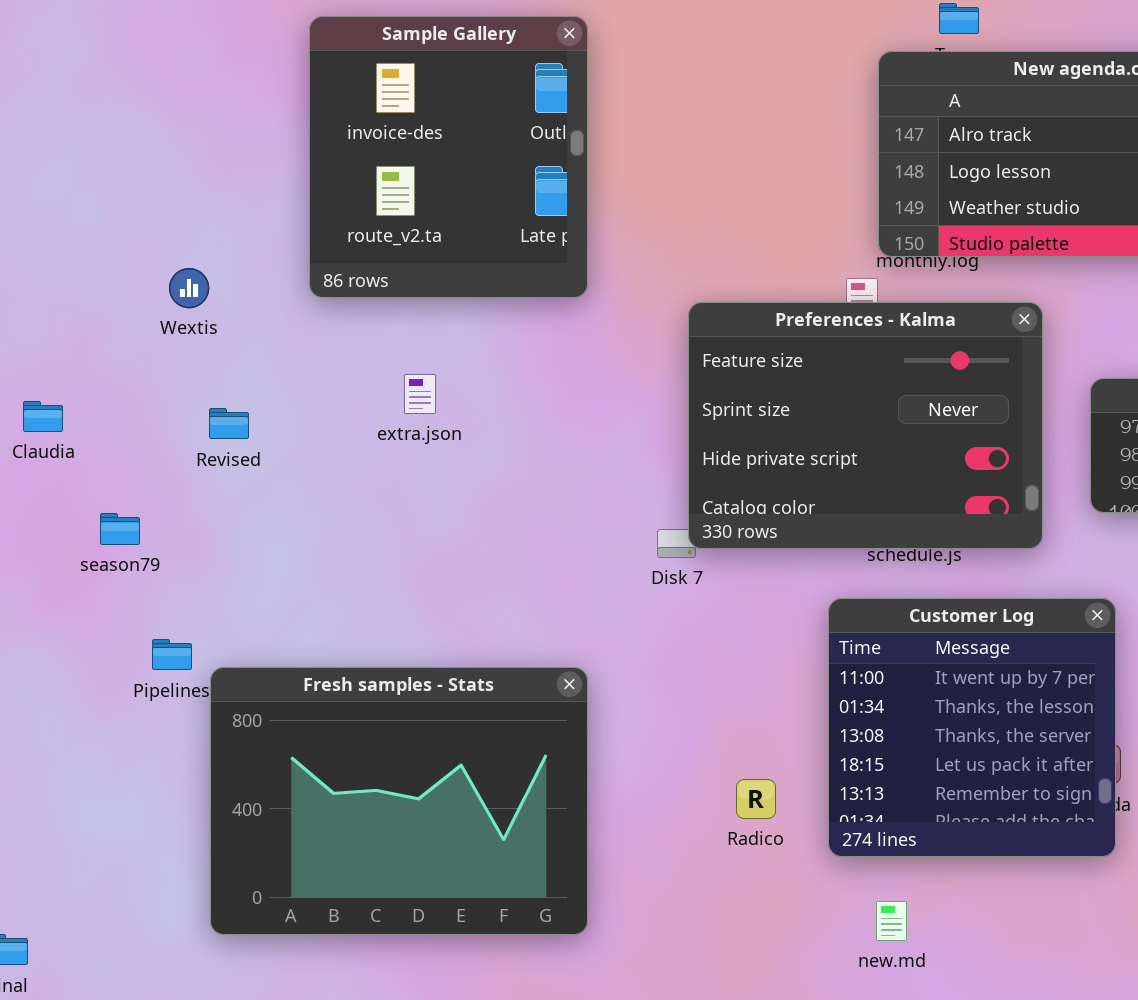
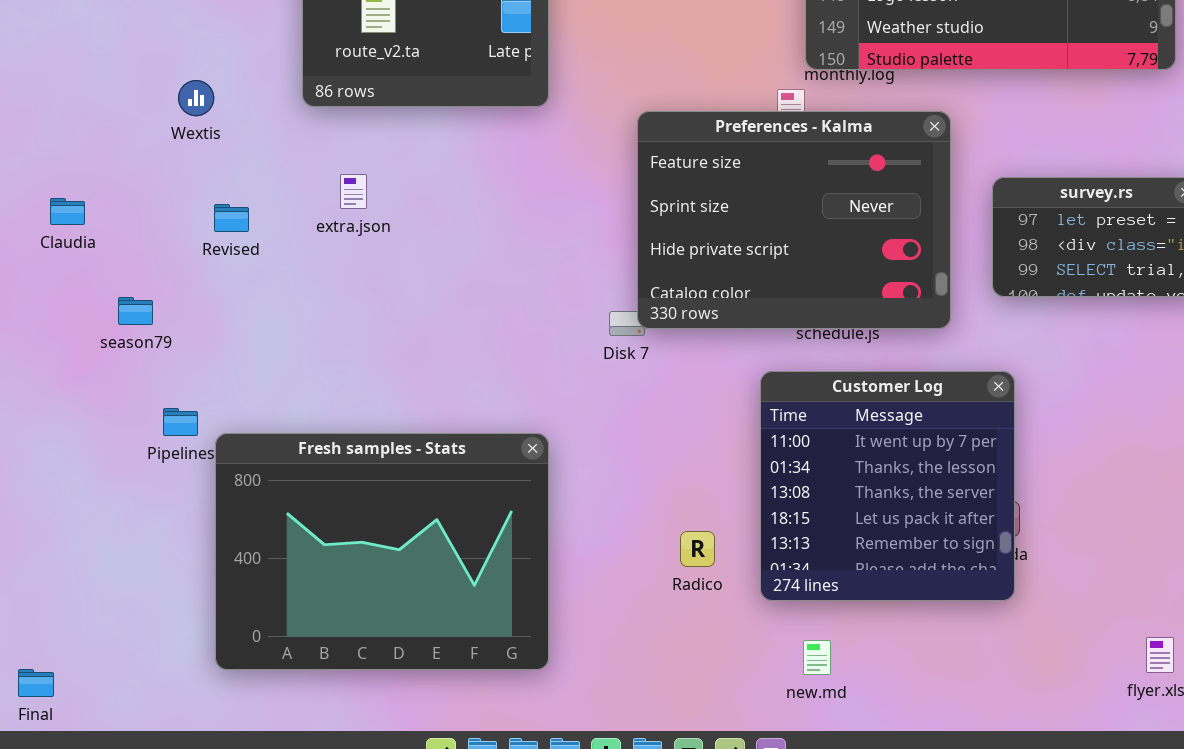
extra.json: [404,374,436,414] -> [340,174,367,209], moved

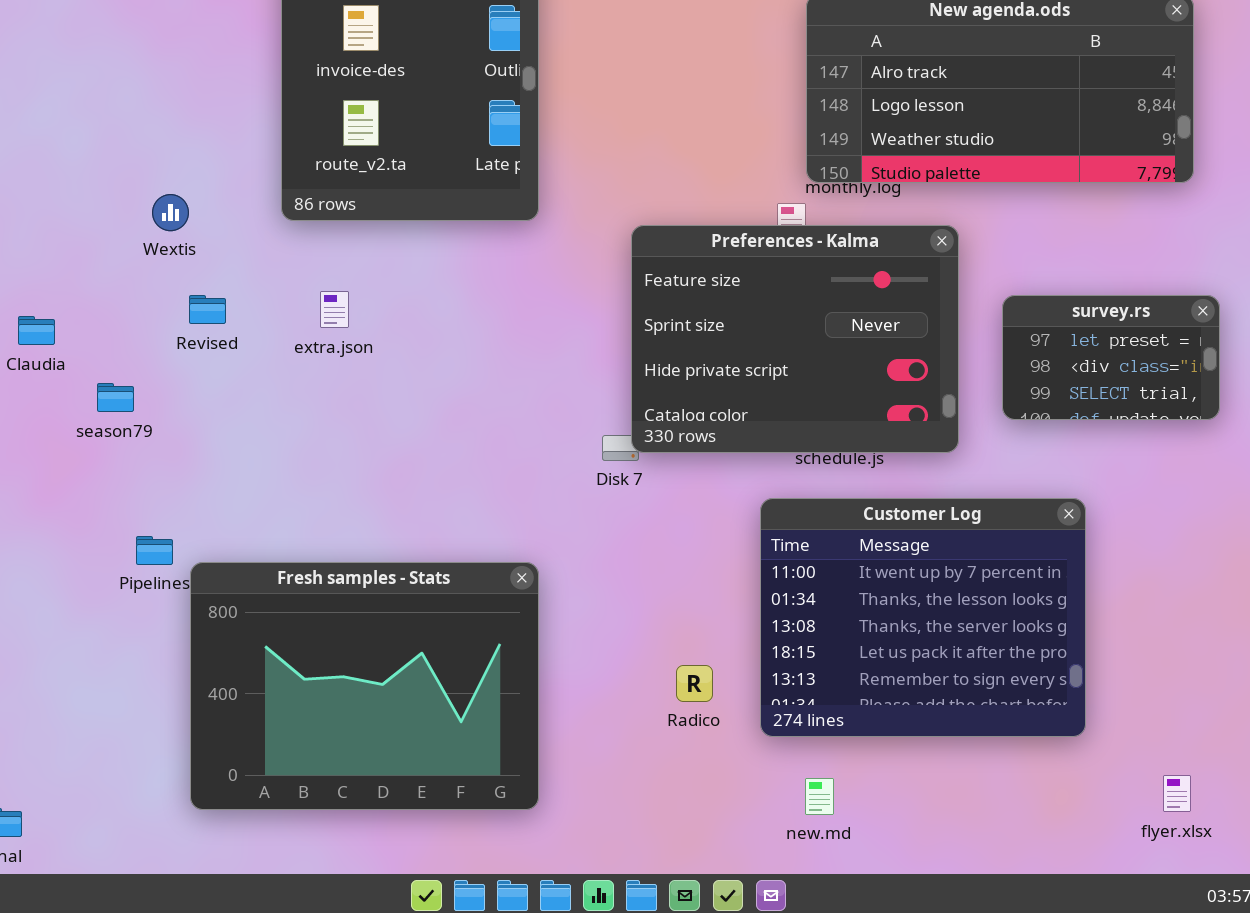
Revised: [214,204,249,232] -> [189,295,226,324], moved
season79: [118,297,153,325] -> [97,383,134,412], moved
Customer Log: [760,371,1015,601] -> [760,498,1086,737], resized

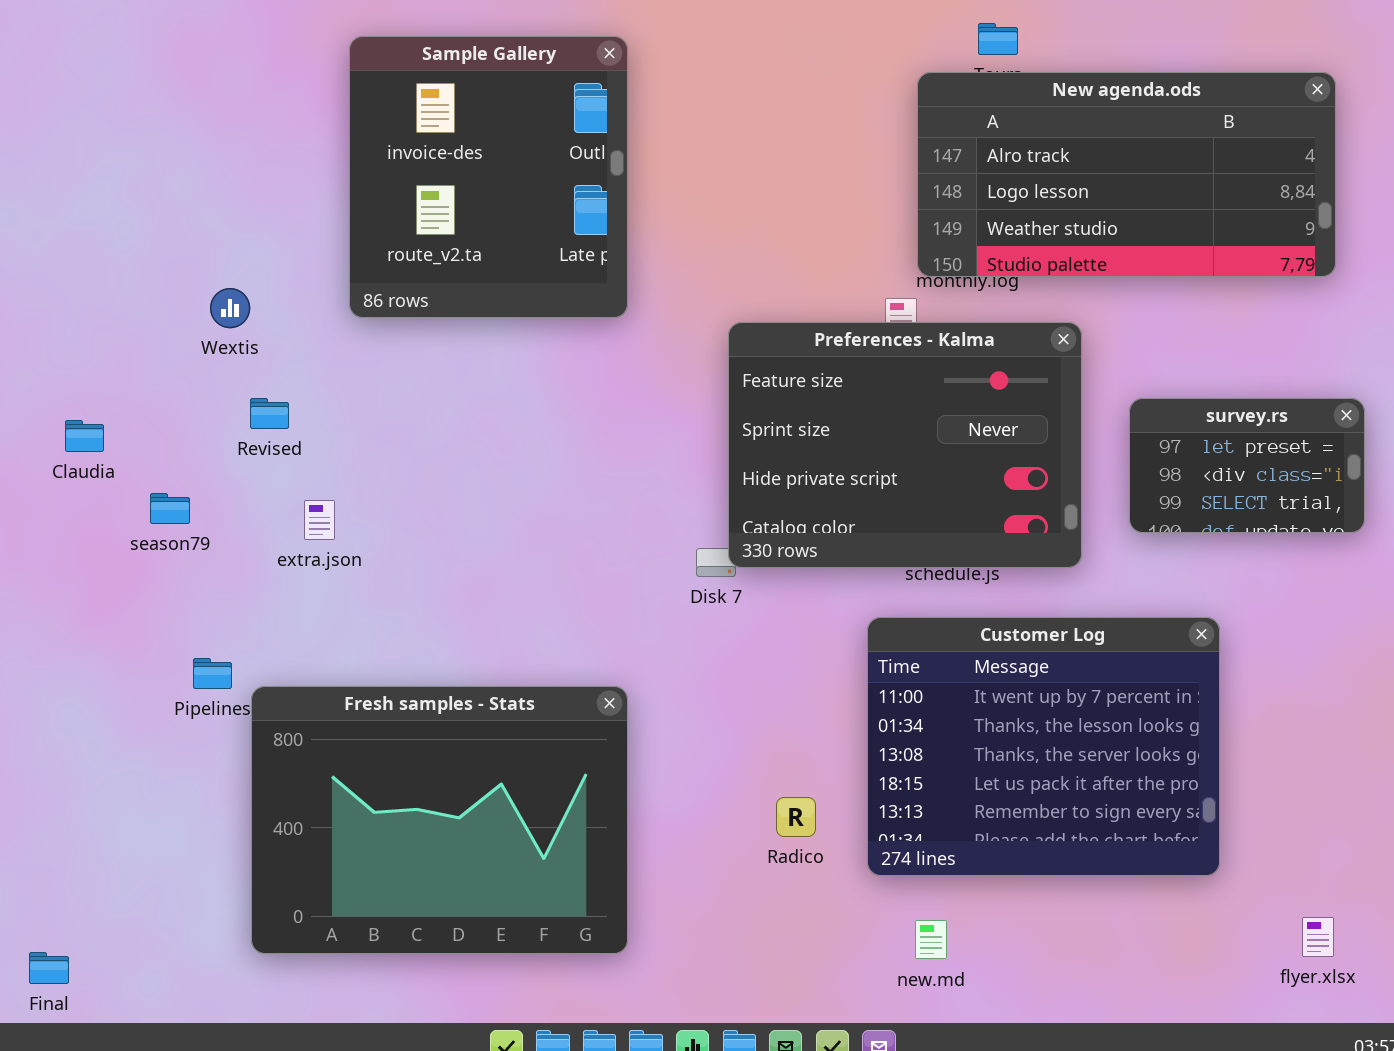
extra.json: [320,291,349,328] -> [304,500,335,540], moved

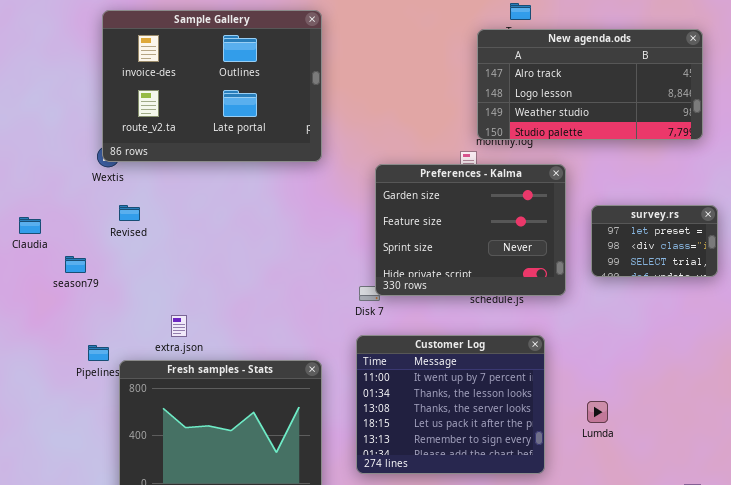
Sample Gallery: [349,36,628,318] -> [102,10,322,162], resized
Preferences - Kalma: [728,322,1082,568] -> [375,164,566,296], scrolled up 1 row
extra.json: [304,500,335,540] -> [171,315,187,337], moved
Customer Log: [867,617,1220,876] -> [356,335,545,474], moved

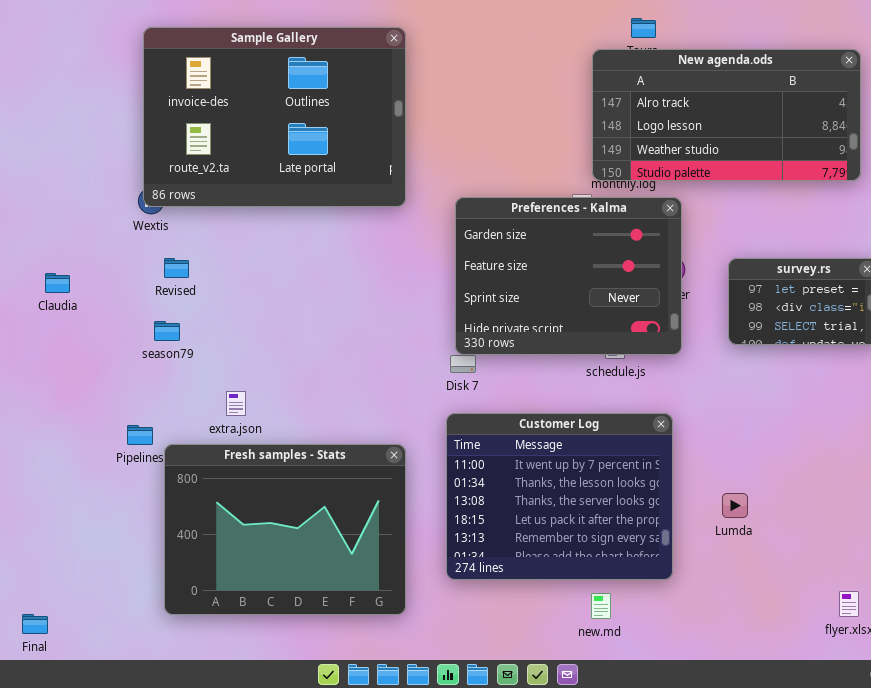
Preferences - Kalma: [375,164,566,296] -> [455,197,682,355], moved
season79: [65,256,86,273] -> [154,321,180,341], moved

